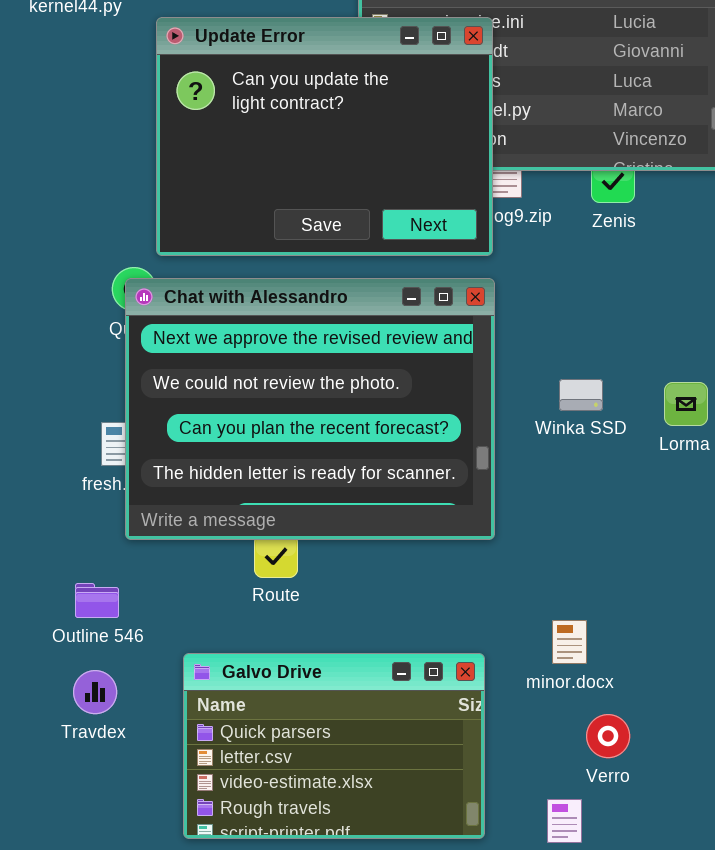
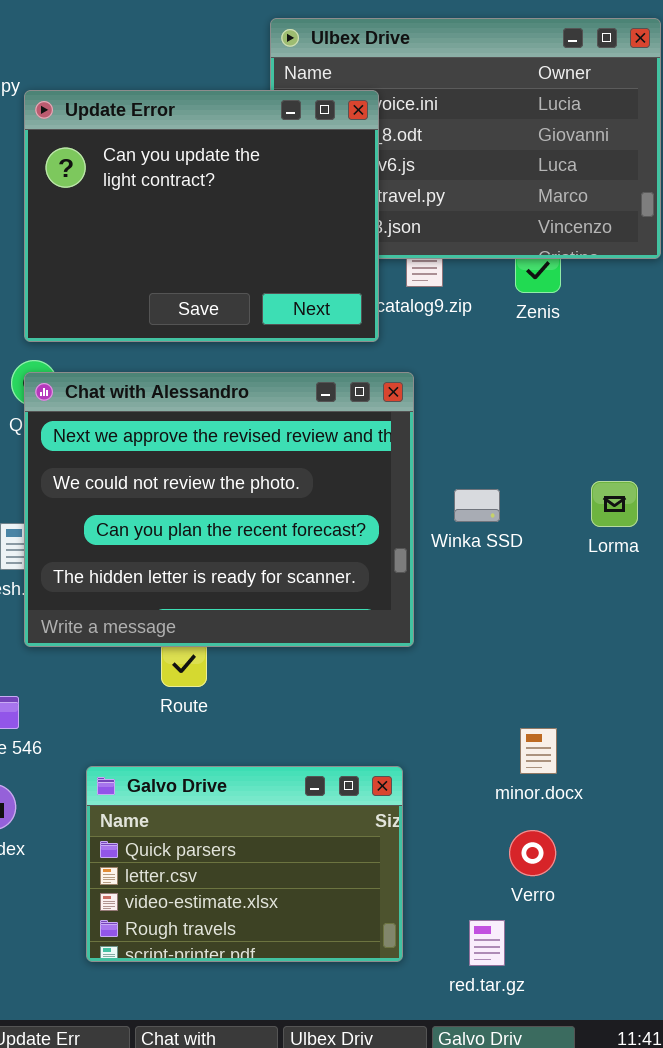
Update Error: [156,17,493,256] -> [24,90,379,342], moved
Winka SSD: [559,379,603,411] -> [454,489,500,522], moved
minor.docx: [552,620,587,664] -> [520,728,557,774], moved

